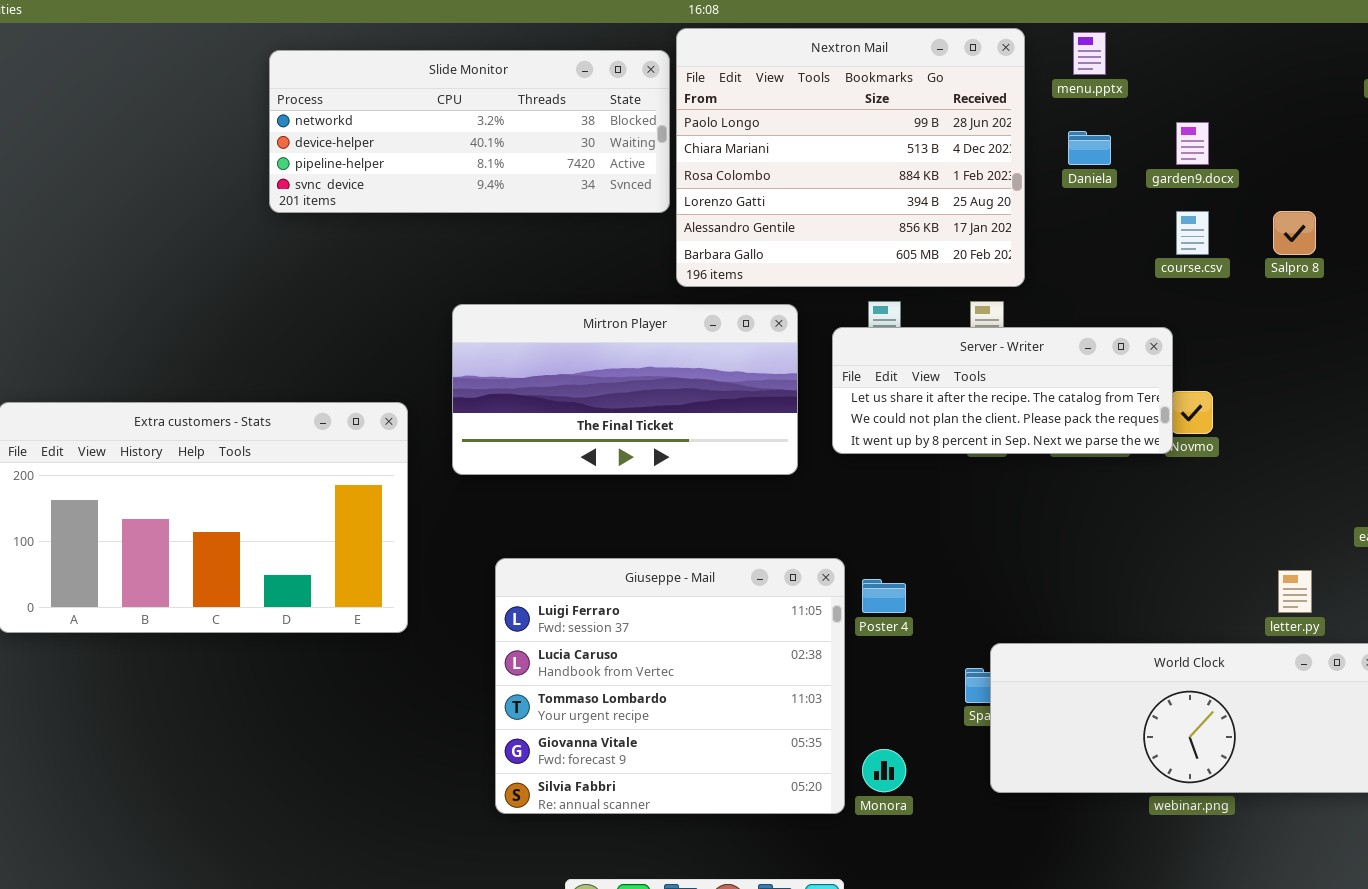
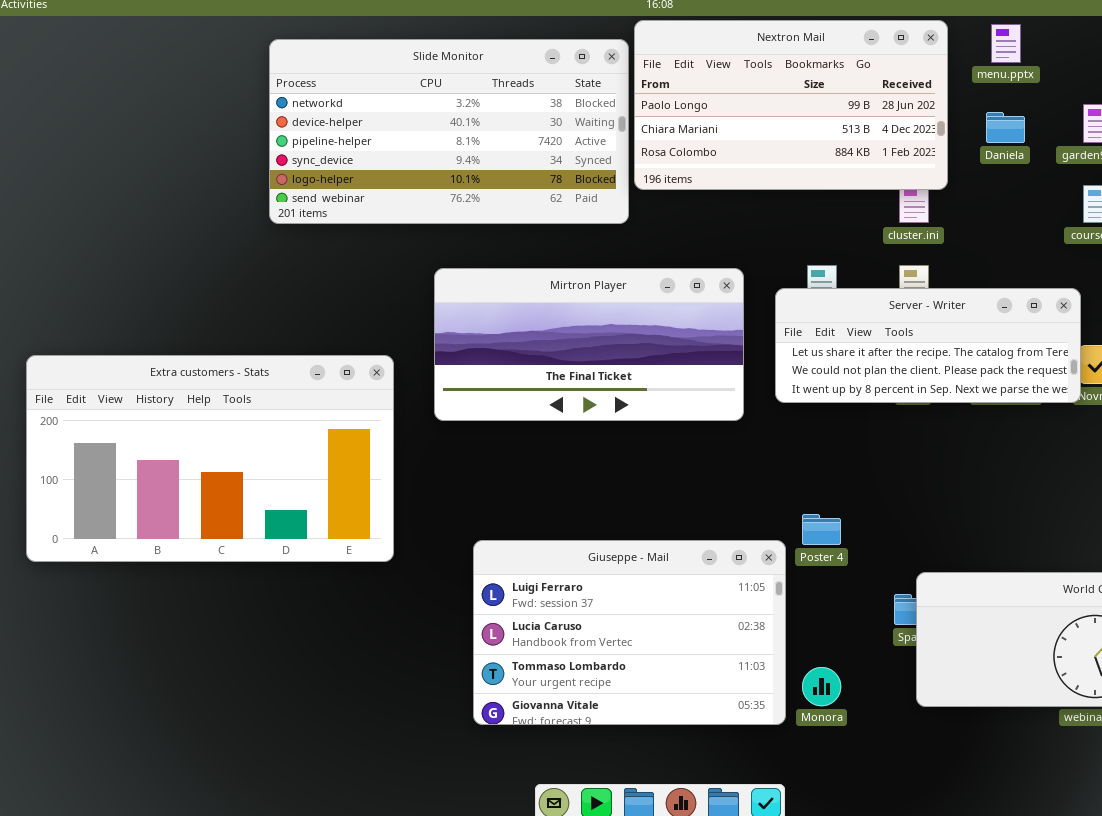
Nextron Mail: [676,28,1025,287] -> [634,20,948,190], resized
Slide Monitor: [269,50,670,213] -> [269,39,629,224], resized
Giuseppe - Mail: [495,558,845,814] -> [473,540,786,725], resized

